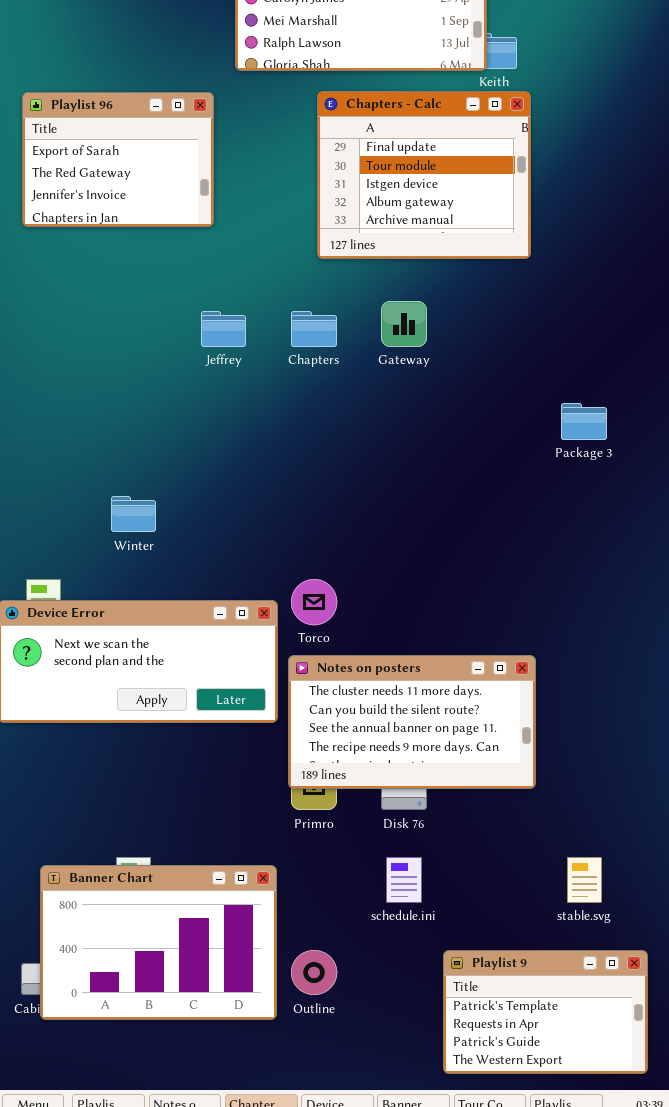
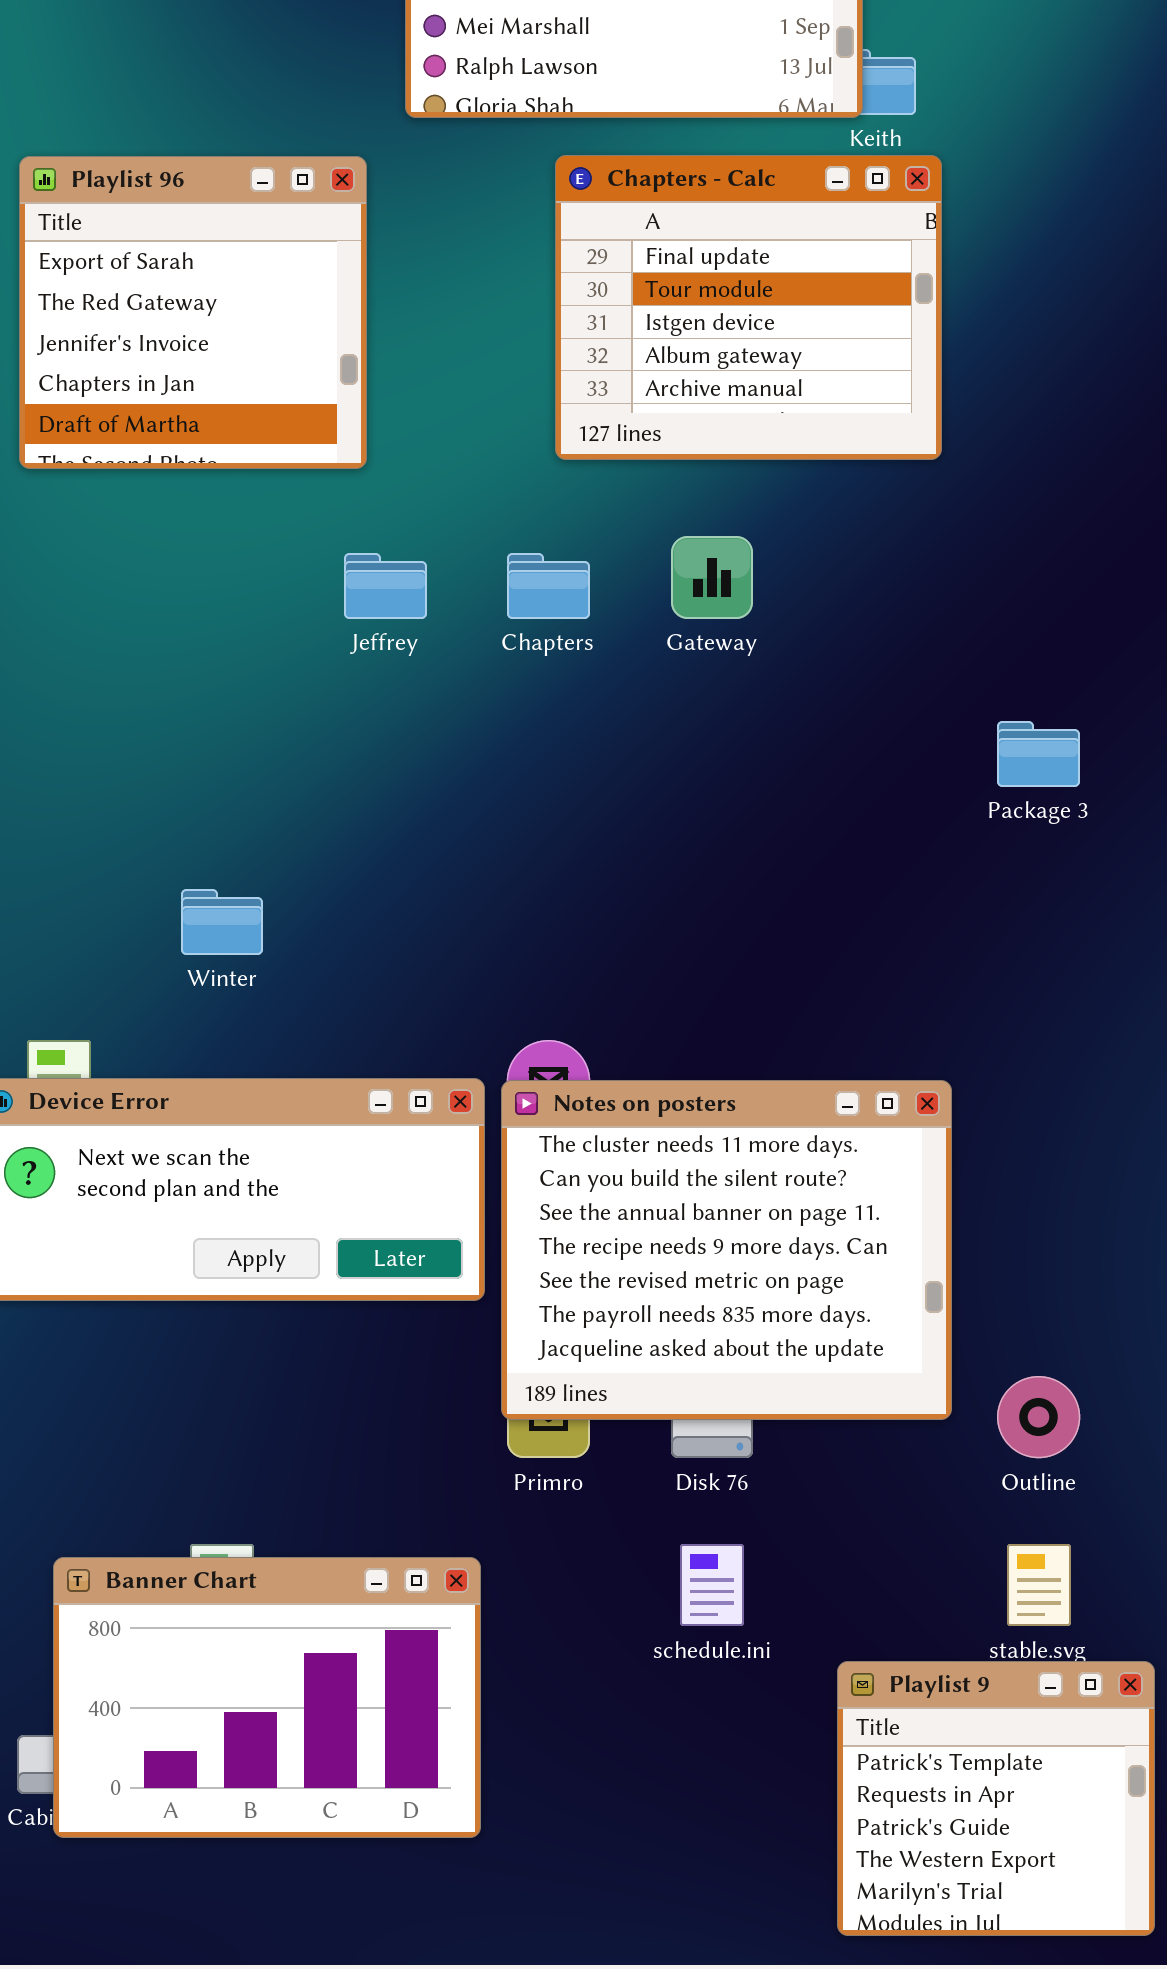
Playlist 96: [22,92,214,227] -> [19,156,367,469], resized
Notes on posters: [288,655,536,789] -> [501,1080,952,1420], resized
Outline: [291,950,337,995] -> [997,1376,1080,1458], moved
Playlist 9: [443,950,648,1074] -> [837,1661,1155,1936], resized

